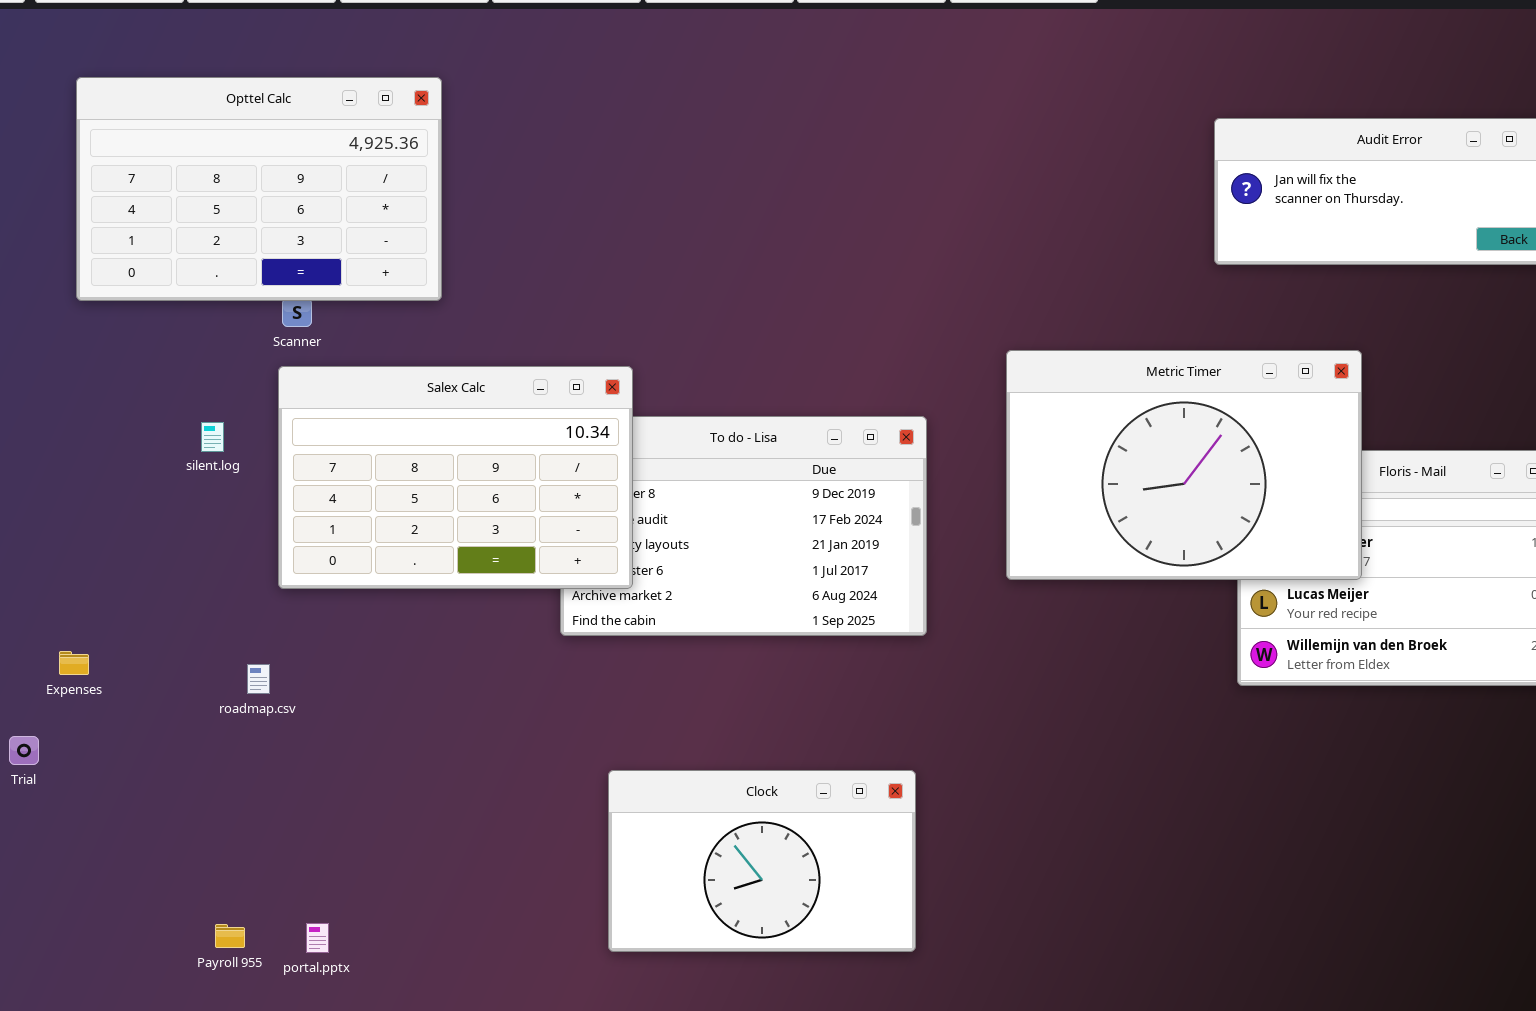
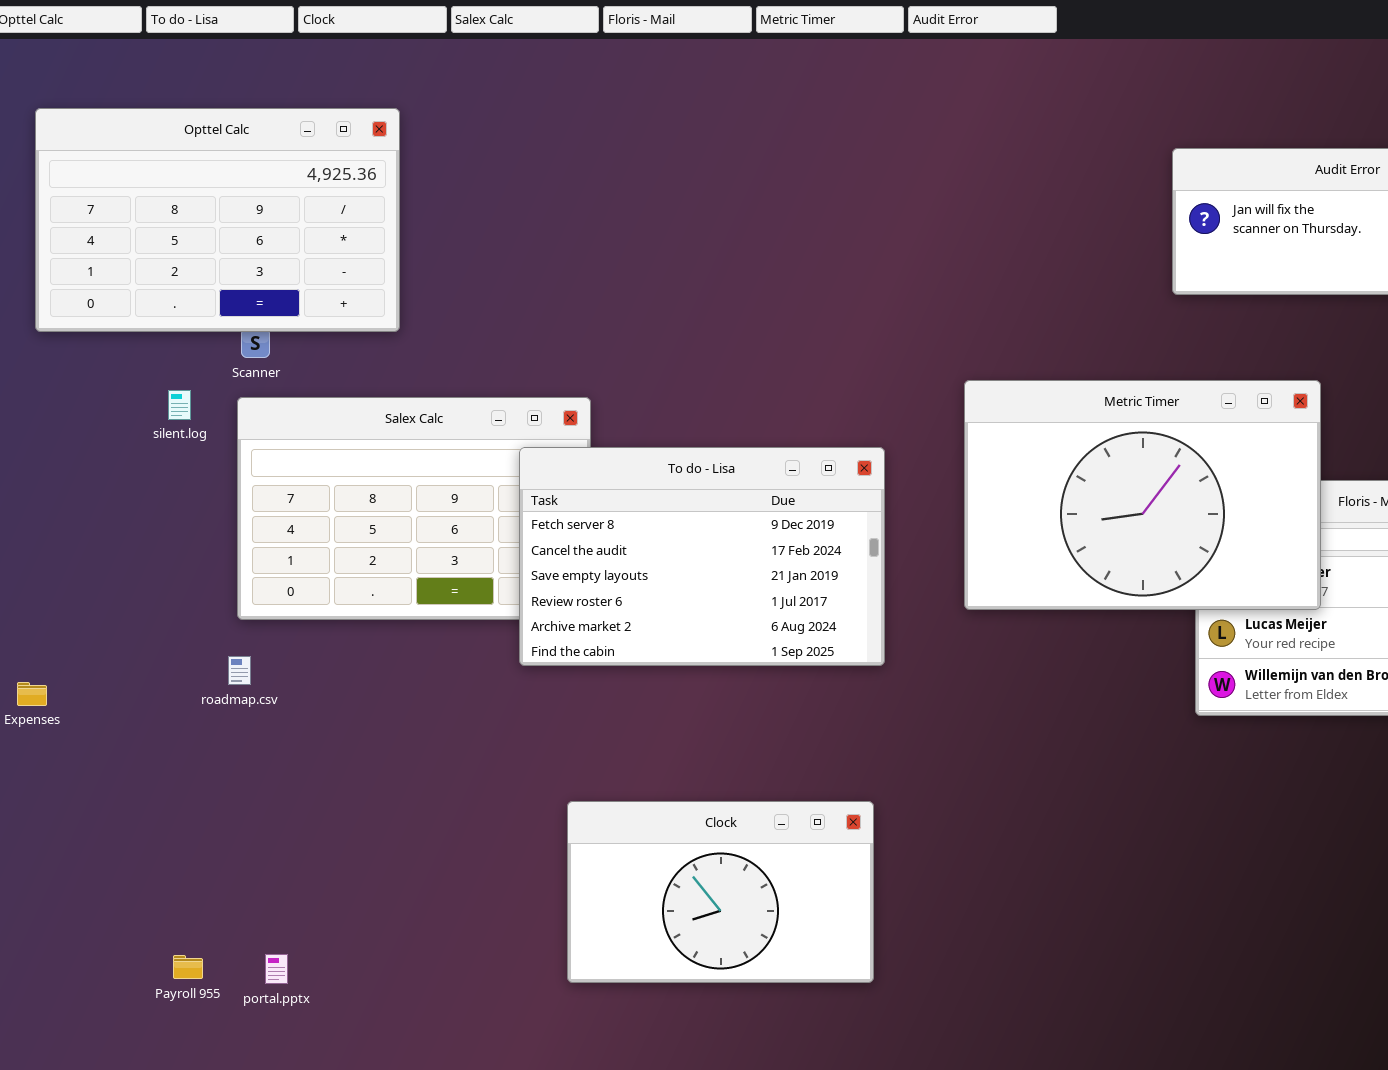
To do - Lisa: [560,416,927,636] -> [519,447,885,666], raised
silent.log: [201,422,224,452] -> [168,390,191,420], moved
roadmap.csv: [247,664,270,694] -> [228,656,251,685], moved

